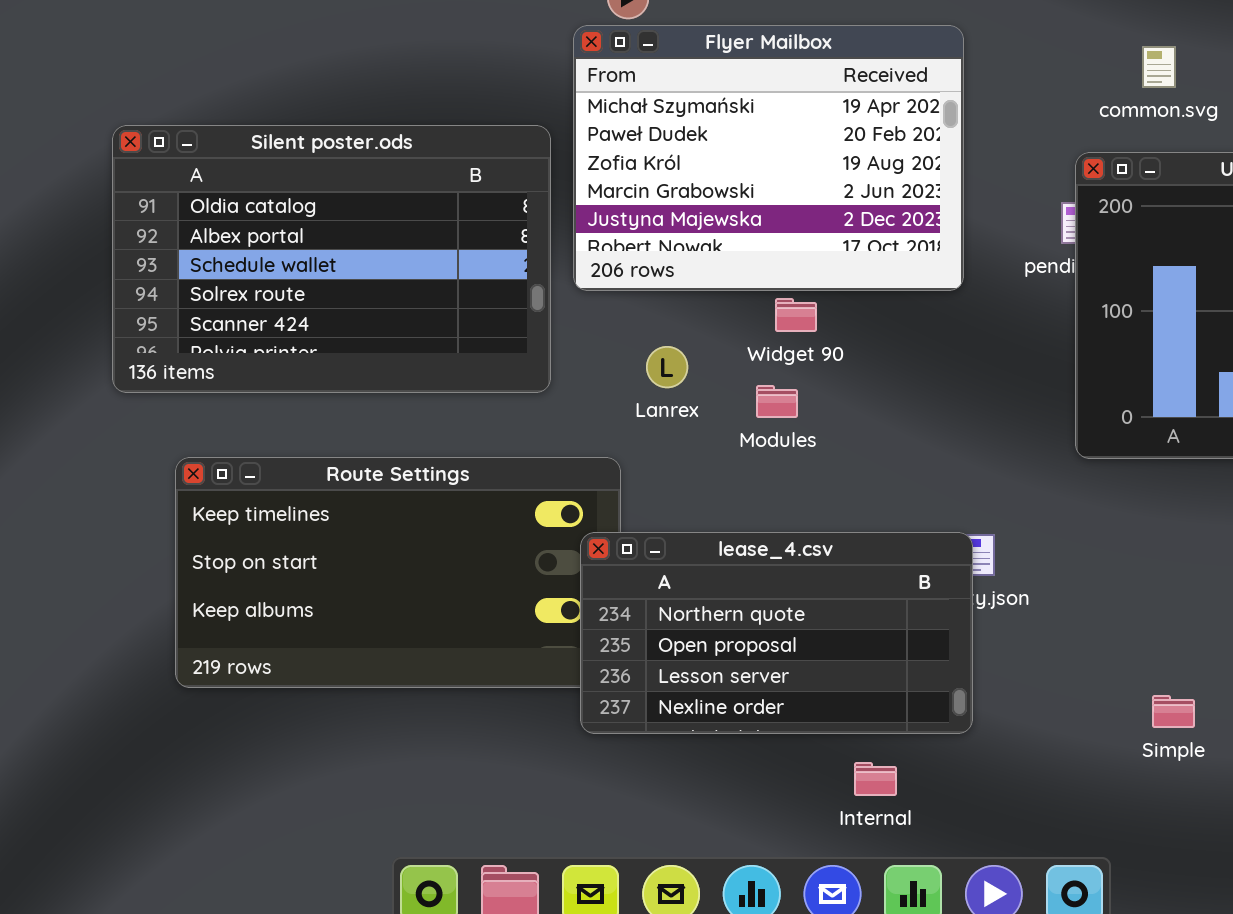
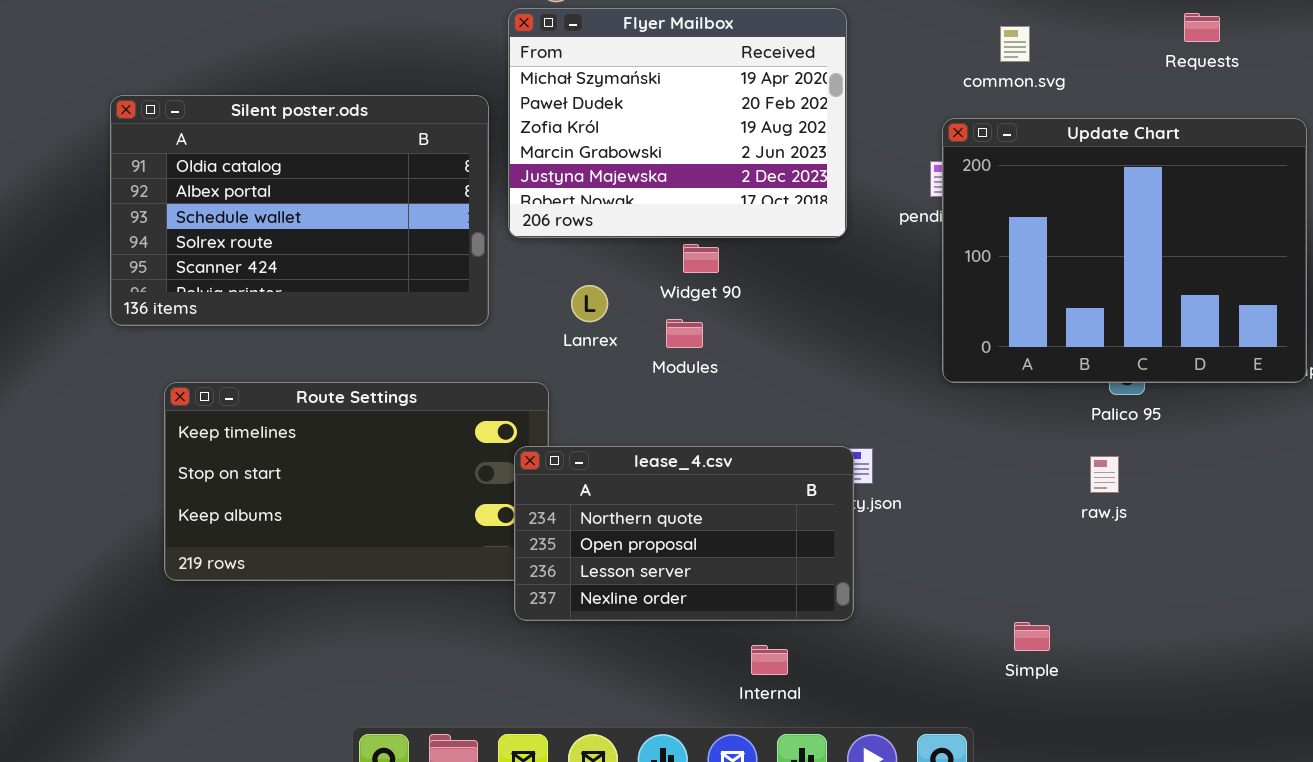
Simple: [1152,695,1195,728] -> [1014,622,1050,651], moved

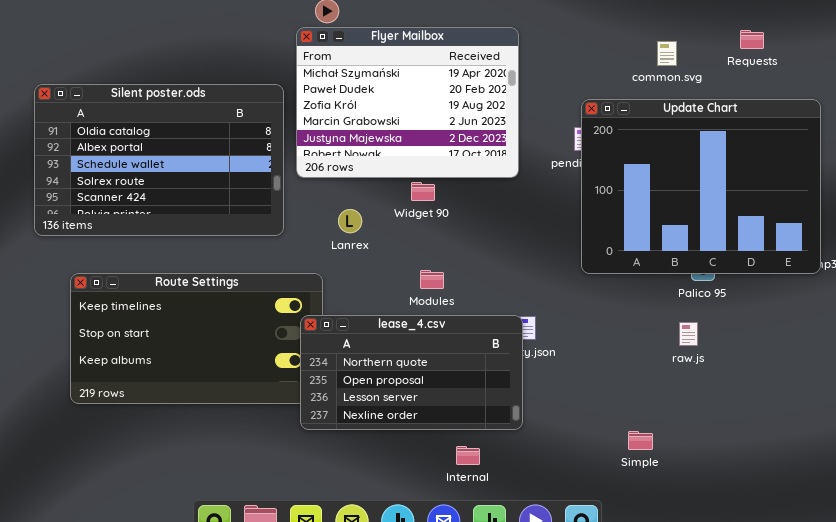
common.svg: [1000,26,1030,62] -> [657,41,677,66], moved
Modules: [666,319,703,348] -> [420,270,444,289], moved

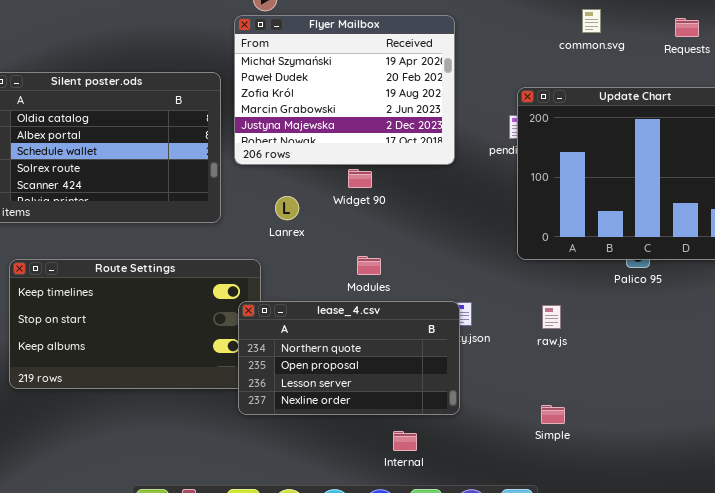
common.svg: [657,41,677,66] -> [582,9,601,33], moved
raw.js: [679,322,698,346] -> [542,305,561,329], moved
Simple: [628,431,653,450] -> [541,405,565,424], moved

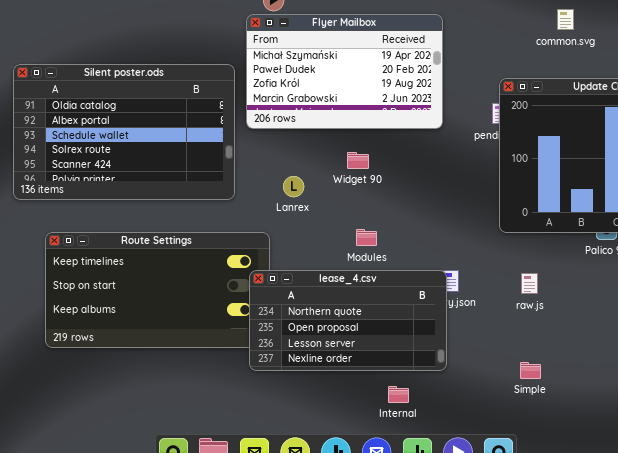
Flyer Mailbox: [234,15,455,165] -> [246,14,443,129], resized

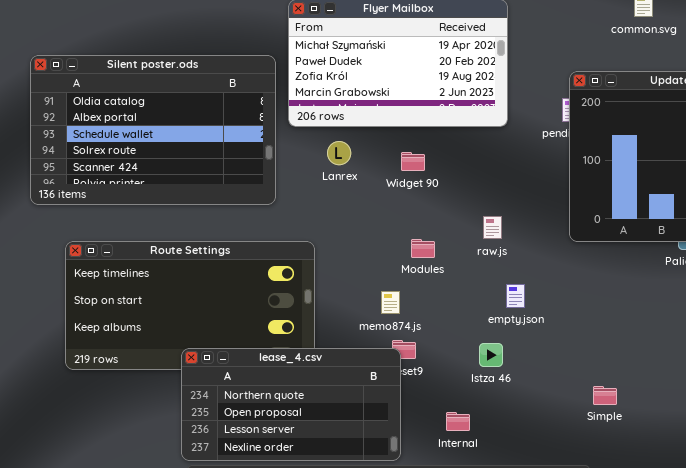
Lanrex: [283,176,304,197] -> [327,141,351,165], moved
lease_4.csv: [249,270,447,371] -> [181,348,401,461], moved
raw.js: [521,273,538,294] -> [483,216,502,239], moved

